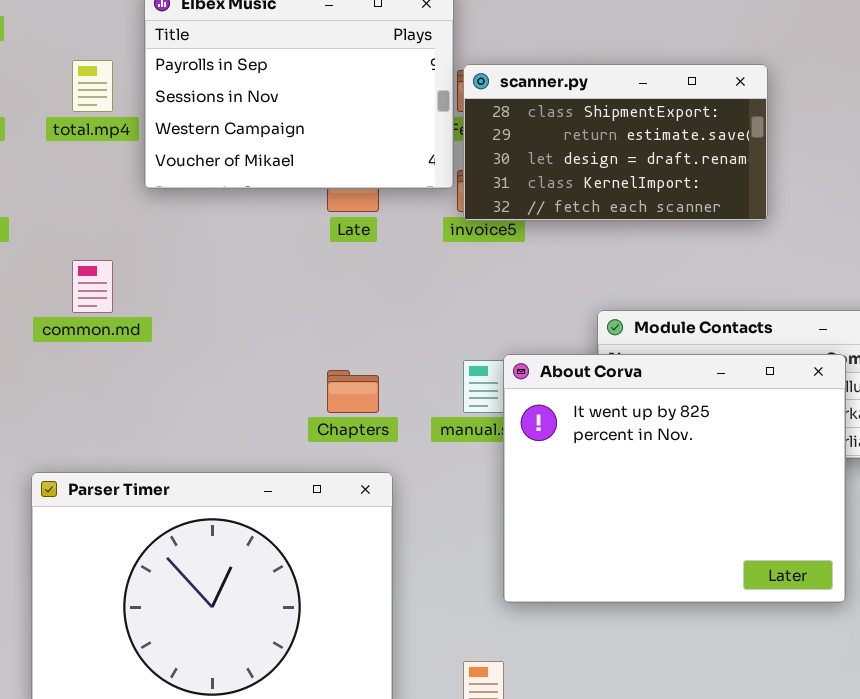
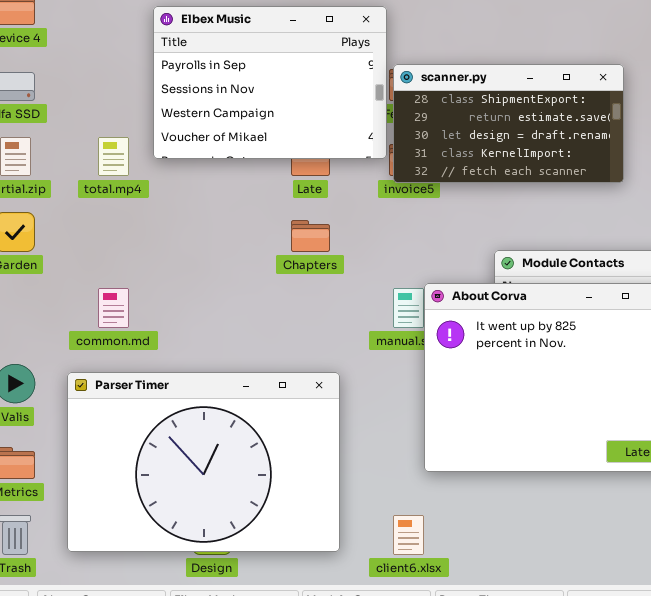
total.mp4: [72,60,113,112] -> [98,137,129,176], moved
common.md: [72,260,113,313] -> [98,288,129,328], moved
Chapters: [327,370,379,413] -> [291,220,330,252], moved

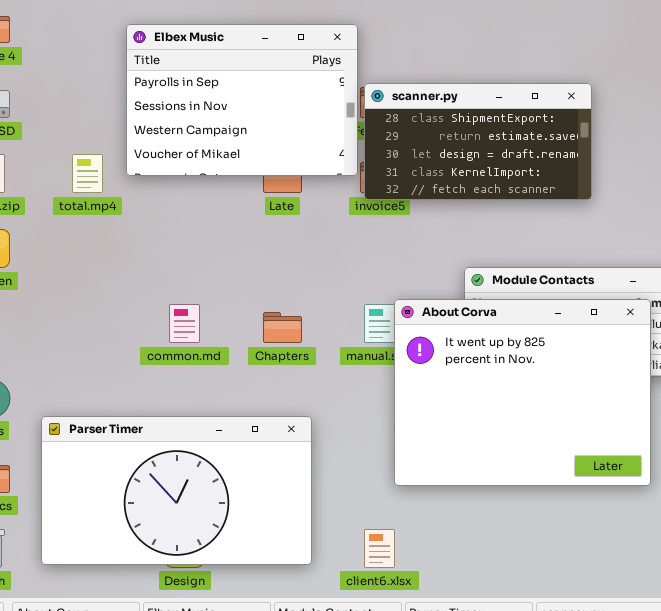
Chapters: [291,220,330,252] -> [263,312,302,343], moved
common.md: [98,288,129,328] -> [169,304,200,343], moved
Parser Timer: [67,372,340,552] -> [41,416,312,565], resized

